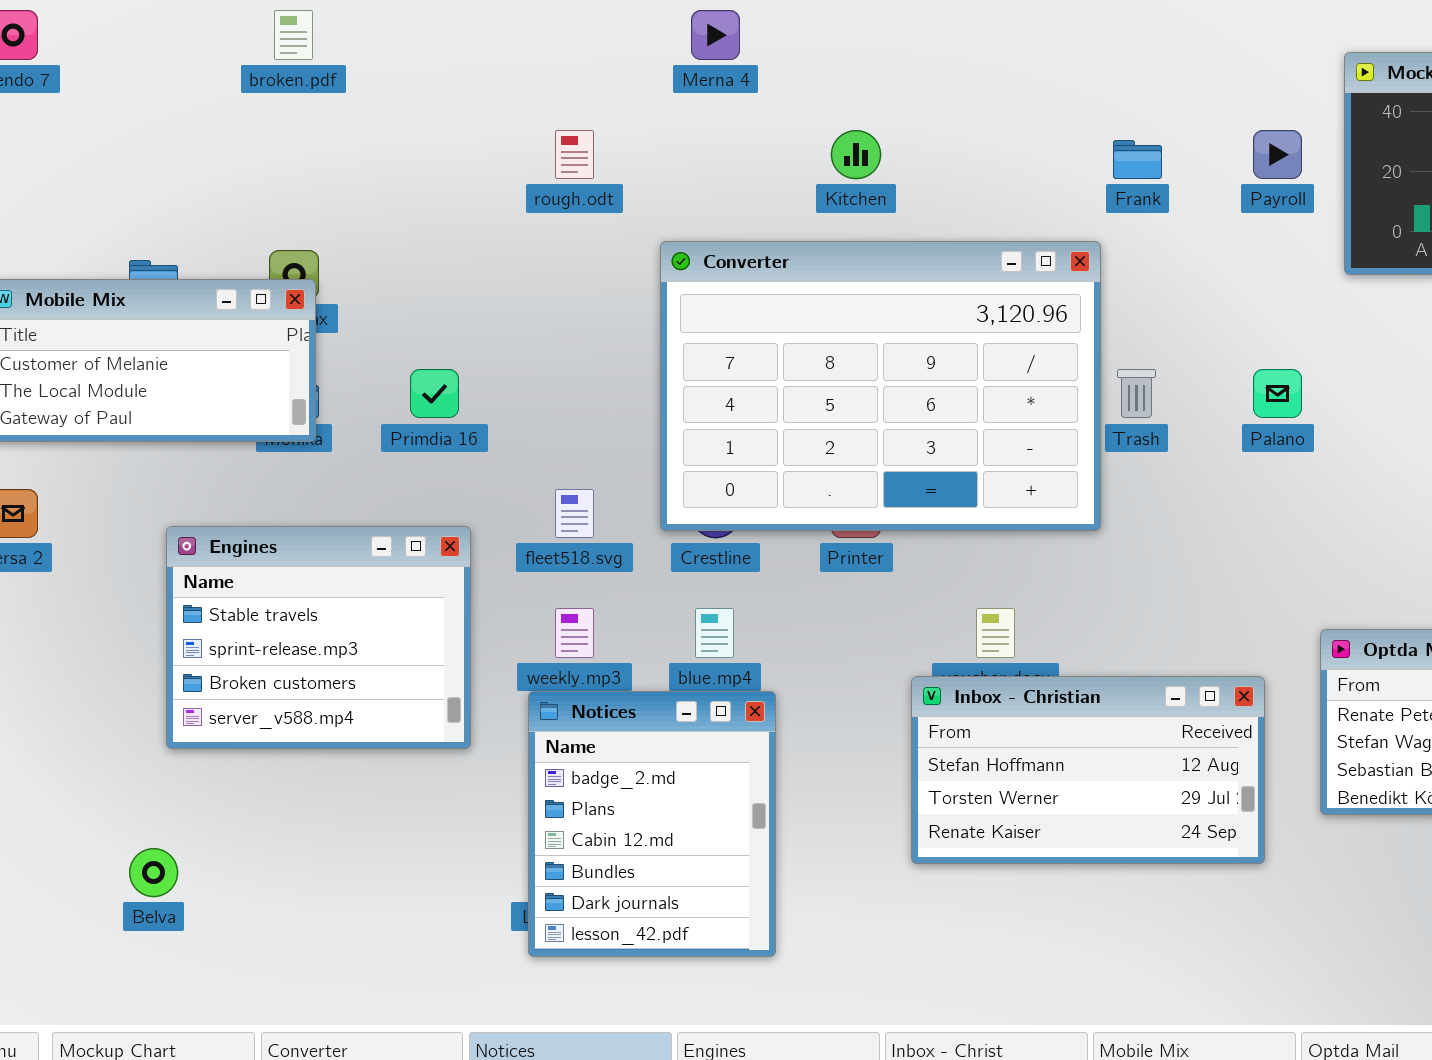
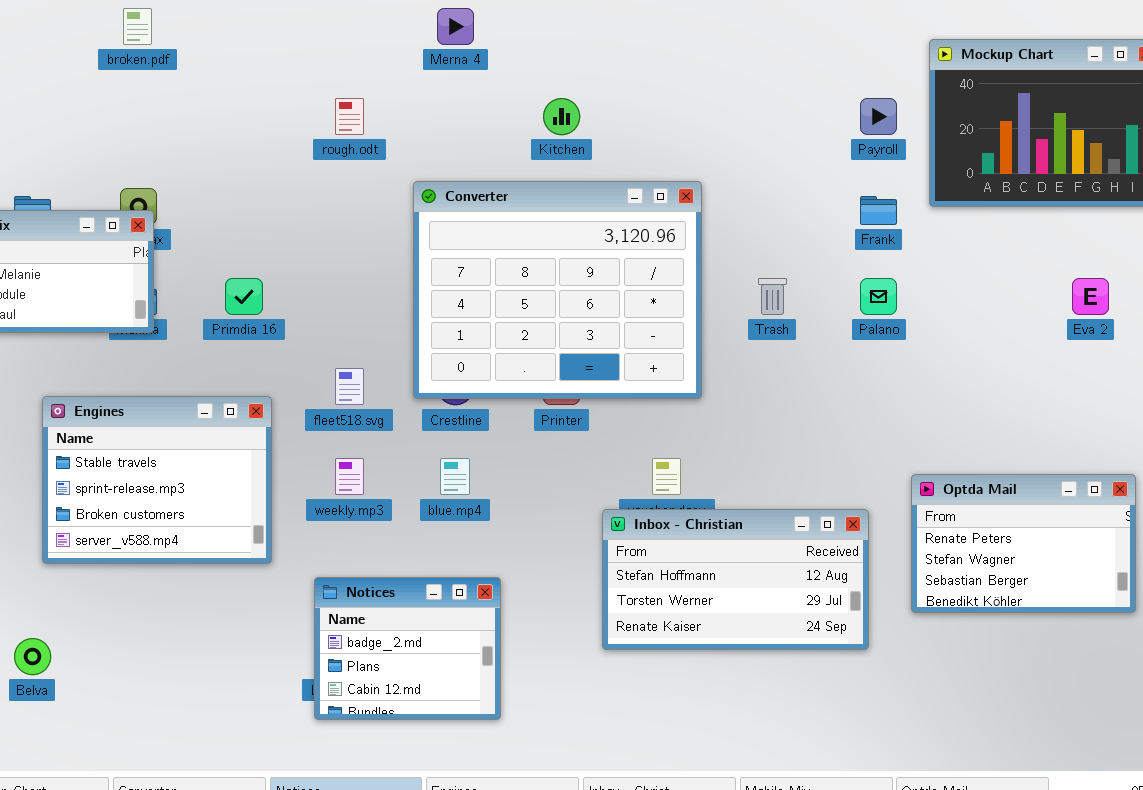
Frank: [1113,140,1162,179] -> [860,196,897,225], moved
Converter: [660,241,1101,531] -> [413,181,702,399], resized
Notices: [528,691,776,957] -> [314,577,501,720], resized

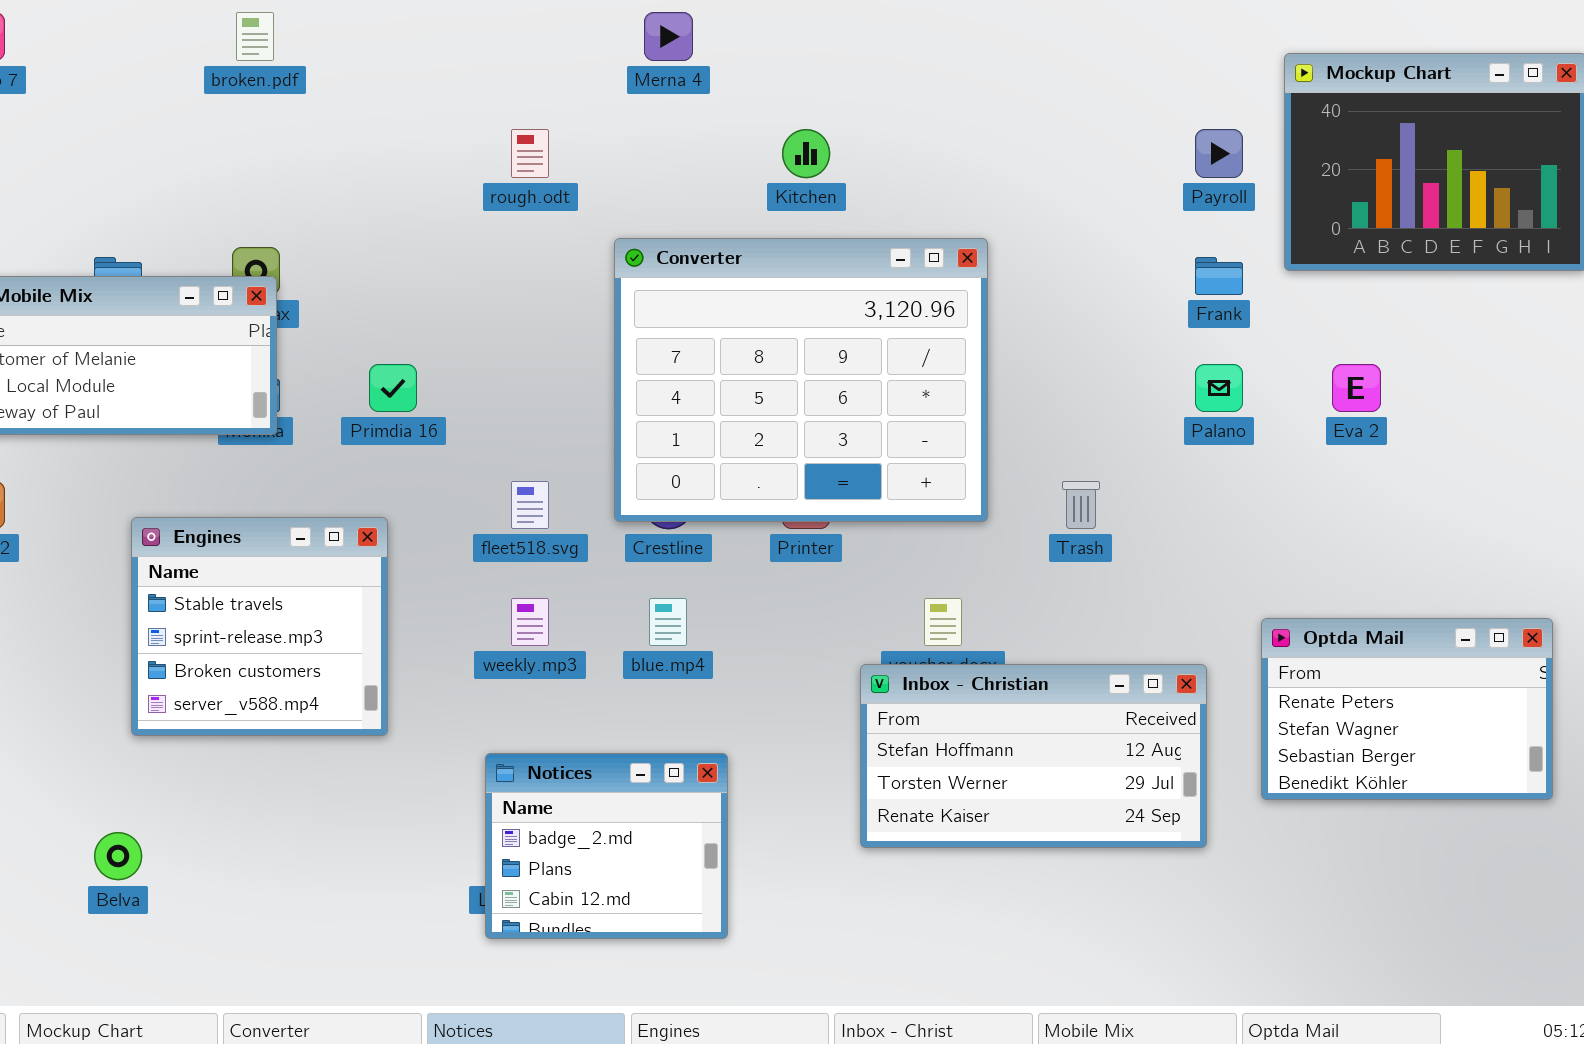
Trash: [758,278,787,315] -> [1062,481,1100,529], moved
Eva 2: [1072,278,1109,315] -> [1332,364,1381,412], moved
Engines: [42,396,272,564] -> [131,517,388,736], resized

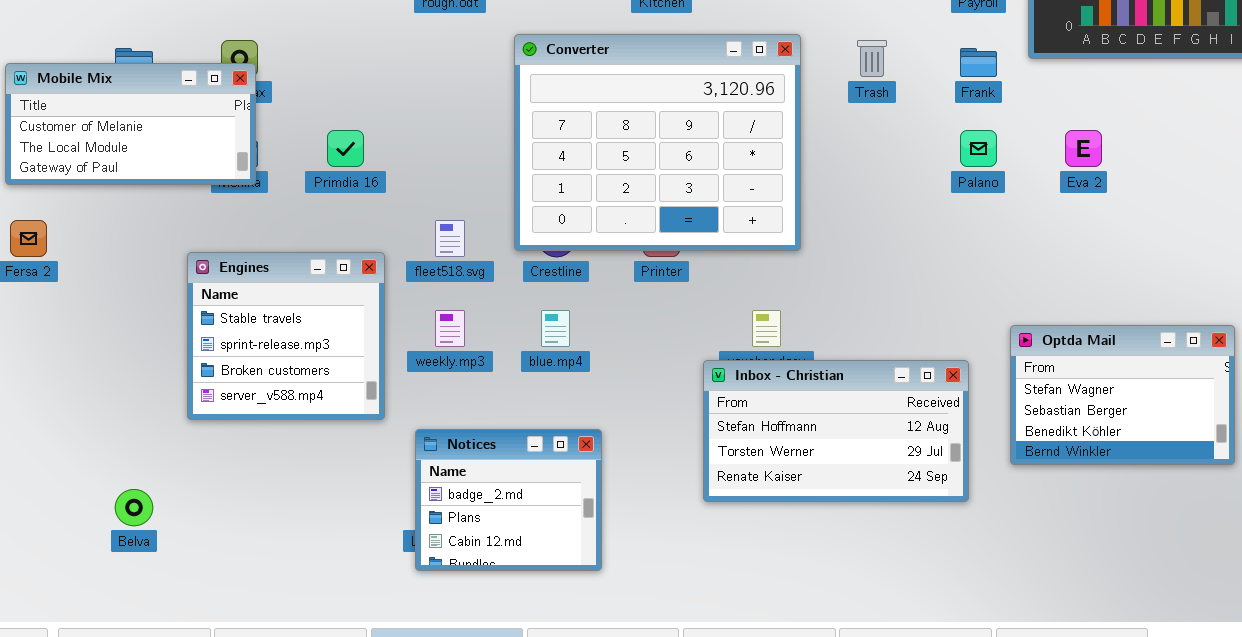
Trash: [1062,481,1100,529] -> [857,40,887,77], moved
Engines: [131,517,388,736] -> [187,252,385,420], moved
Optda Mail: [1261,618,1553,800] -> [1010,325,1235,465], scrolled down 1 row

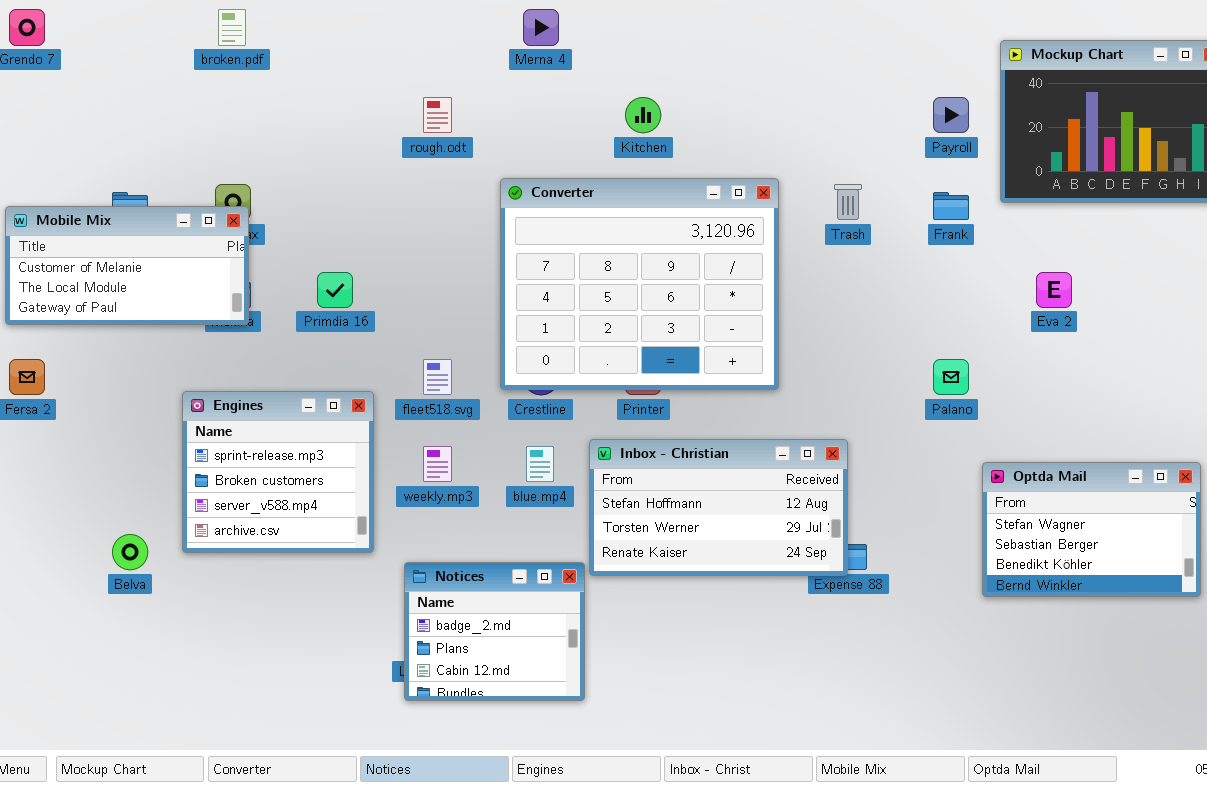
Palano: [960,130,997,167] -> [933,359,969,395], moved
Engines: [187,252,385,420] -> [182,391,374,553], scrolled down 1 row
Inbox - Christian: [703,360,969,502] -> [589,439,848,576], moved
Belva: [115,489,153,526] -> [112,534,148,570], moved

